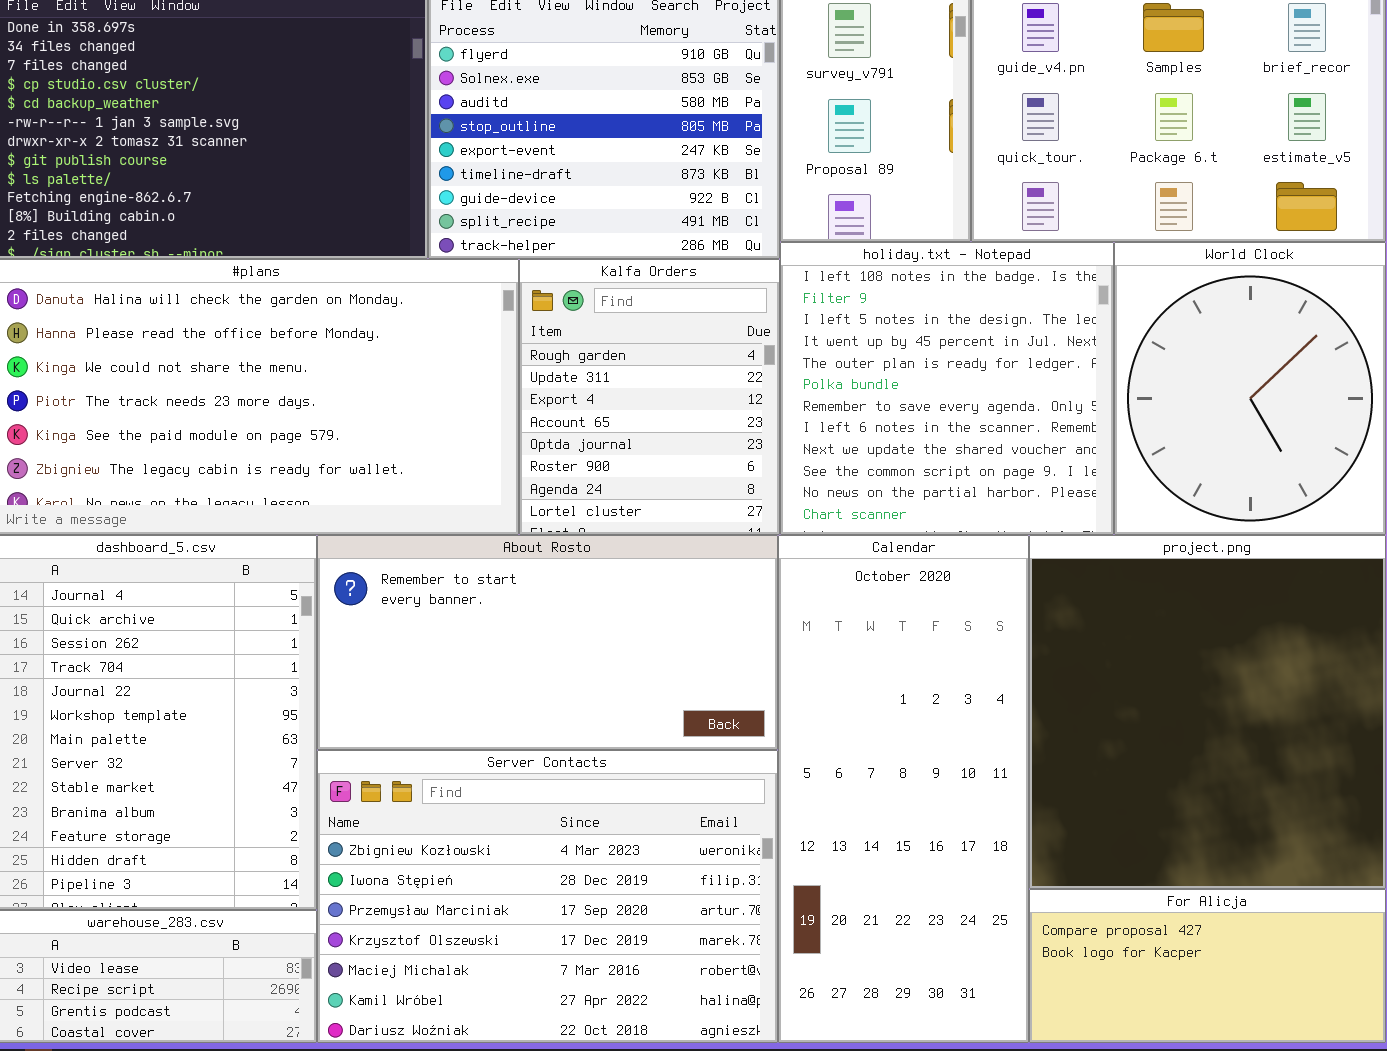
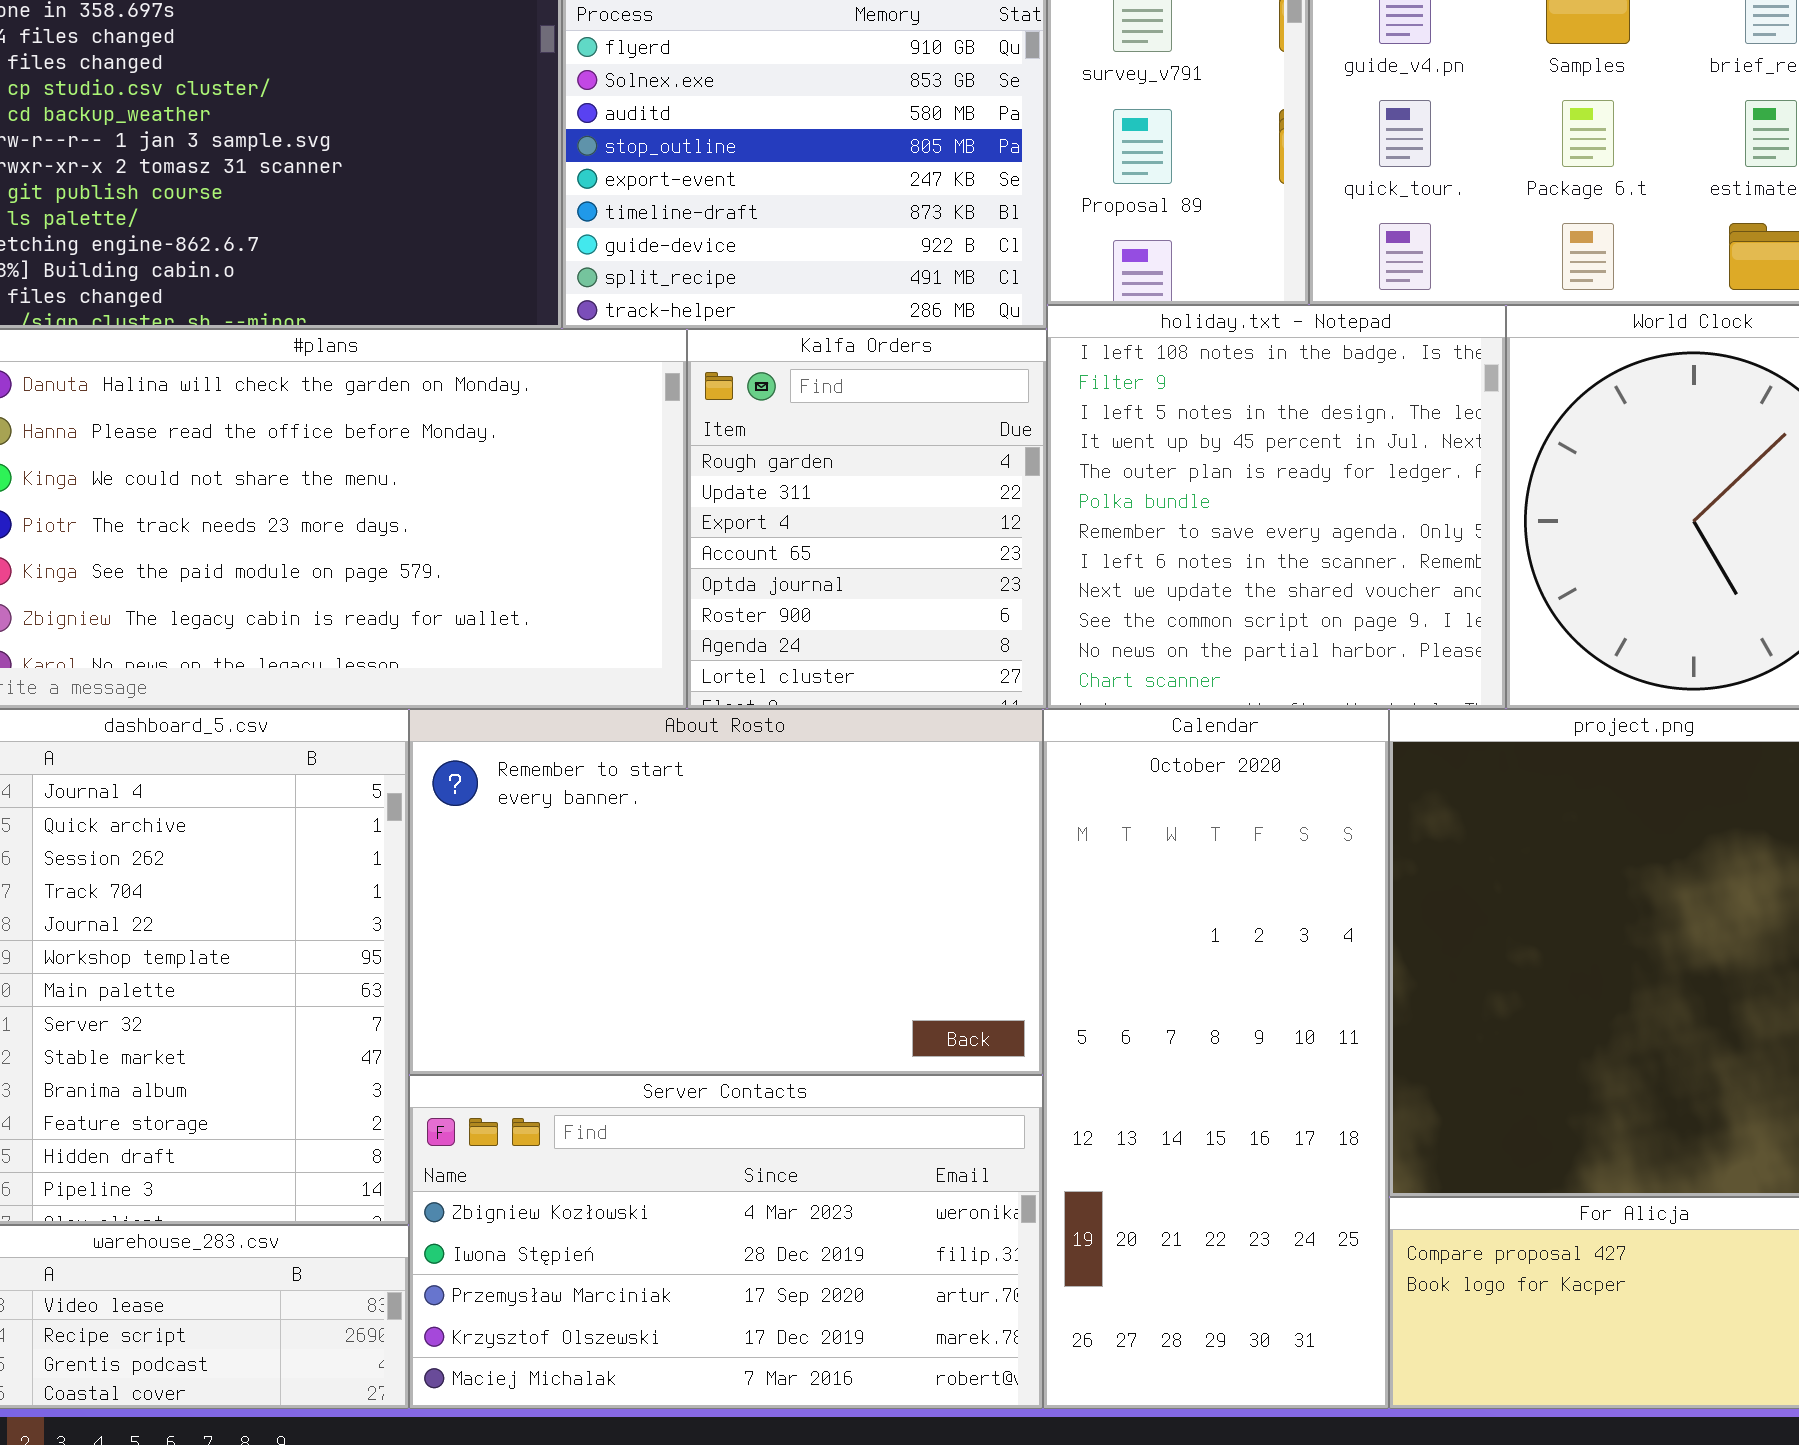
About Rosto: [317,535,778,750] -> [409,709,1043,1075], resized
Server Contacts: [317,750,778,1043] -> [409,1075,1043,1409], resized

